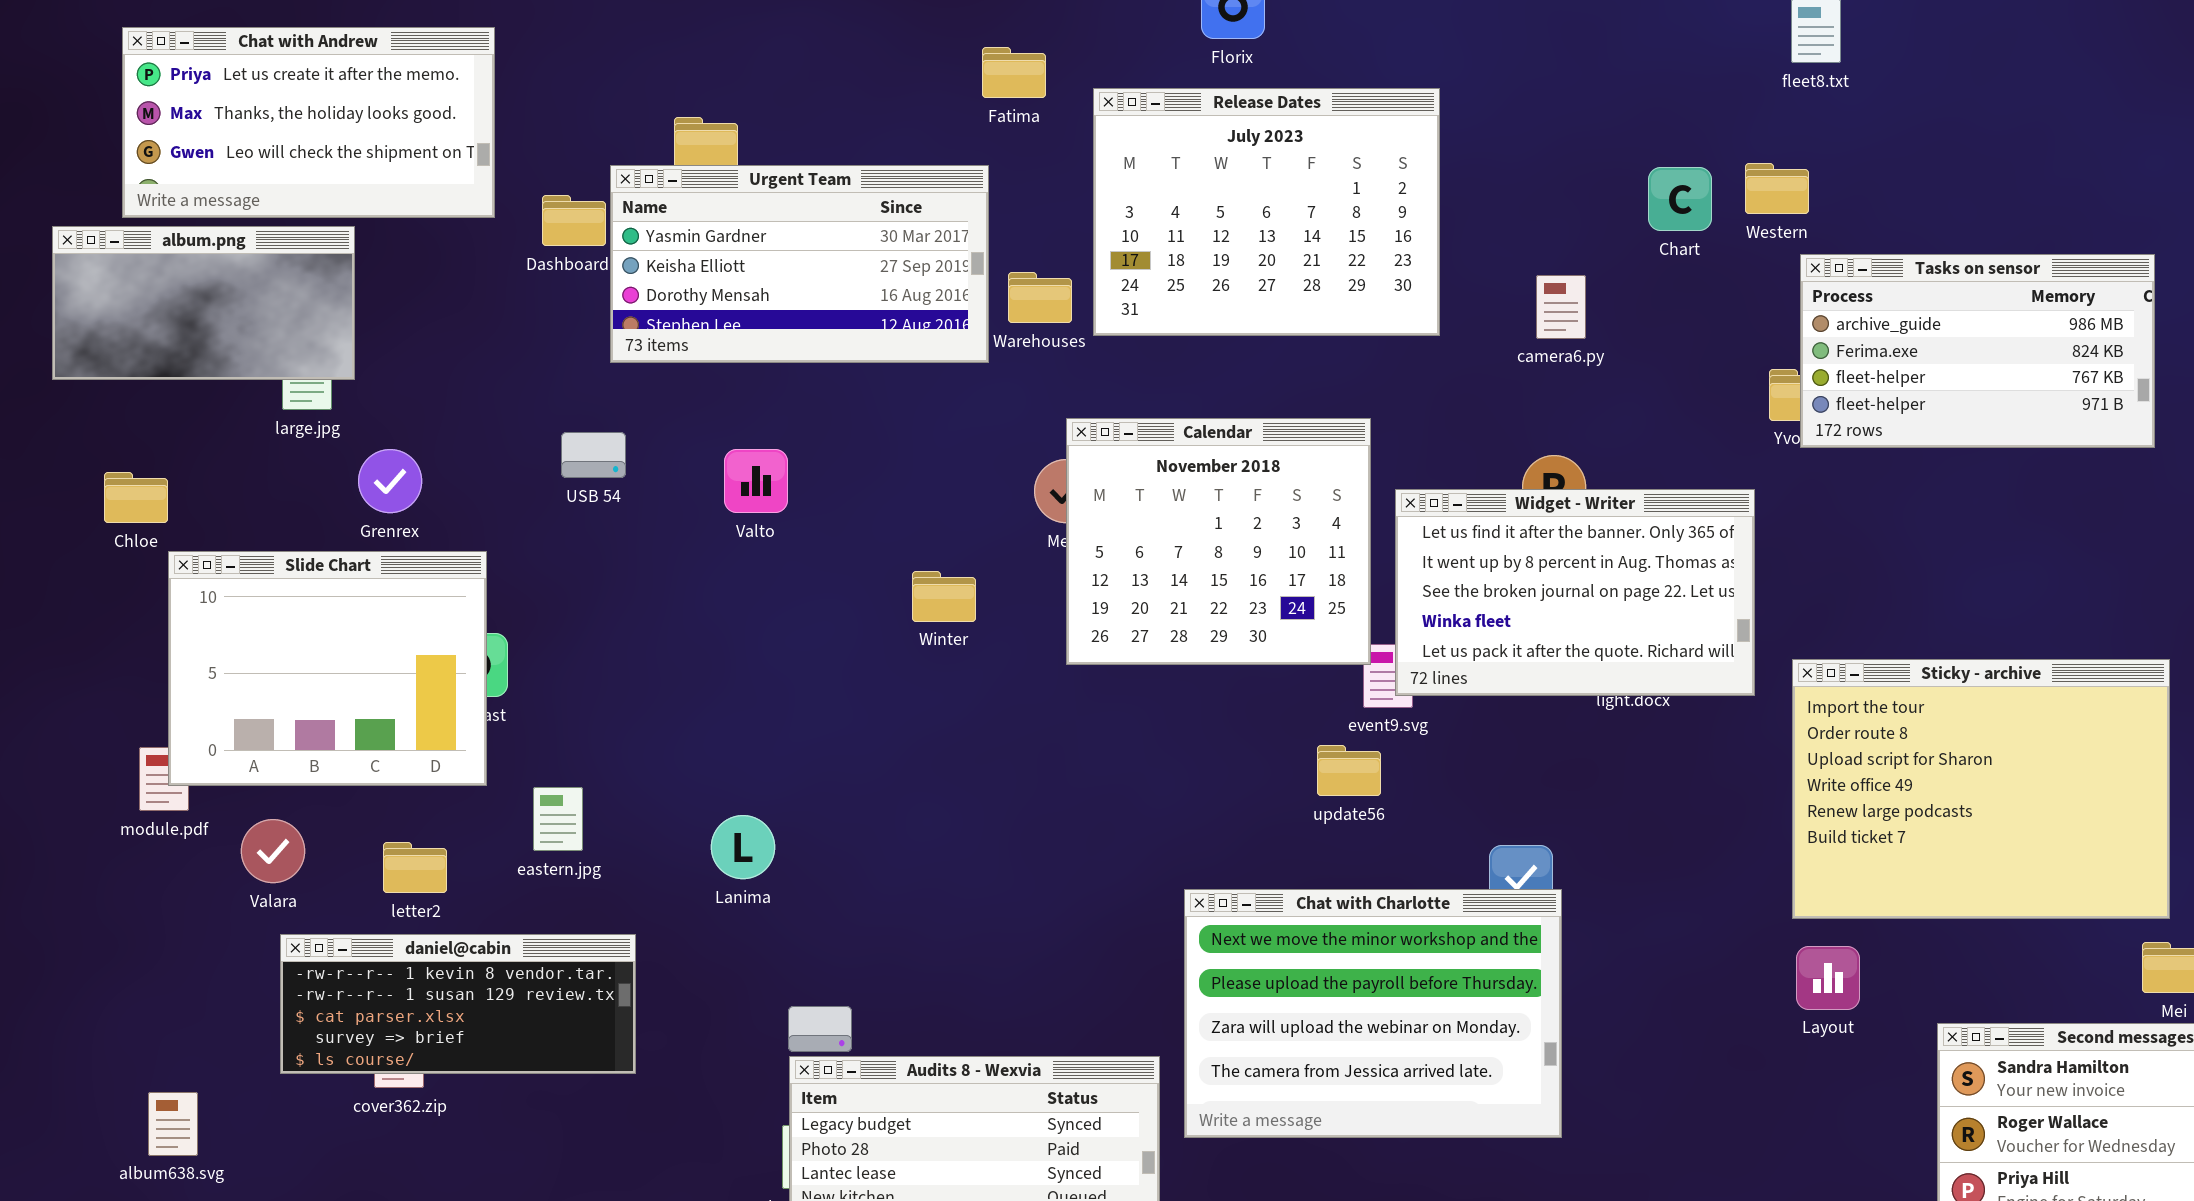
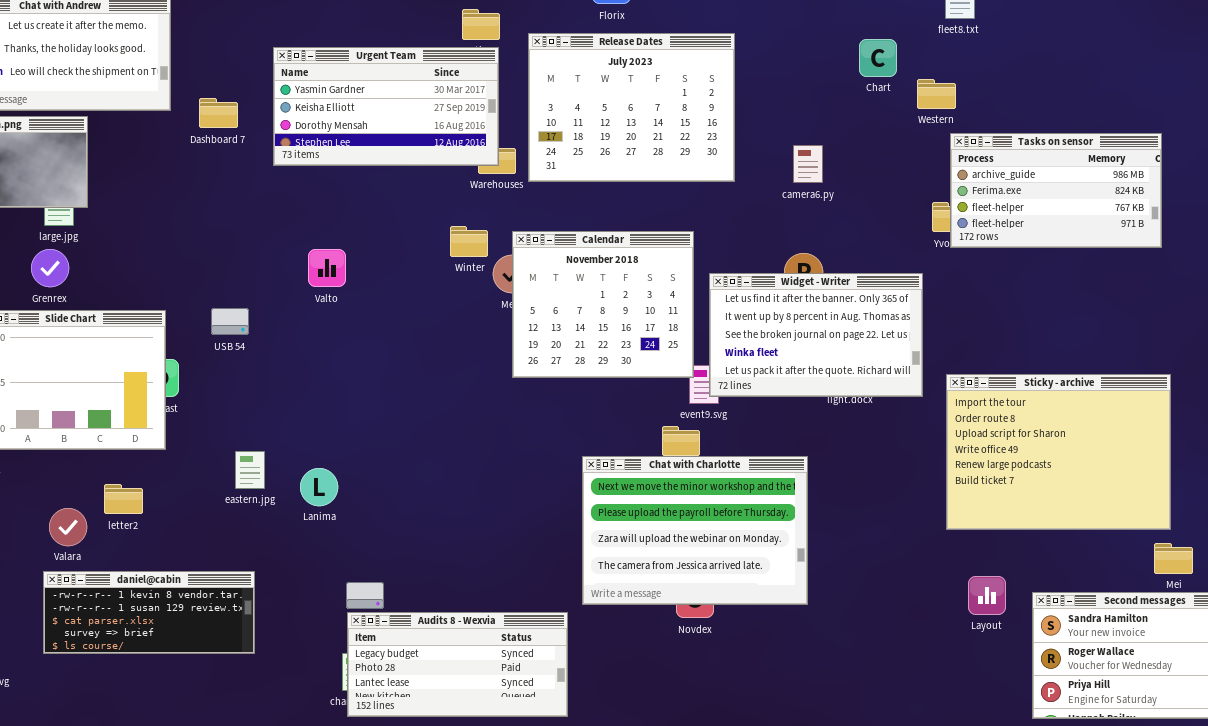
Urgent Team: [610,165,989,363] -> [273,47,499,166], moved
Chart: [1648,167,1712,231] -> [859,39,897,77], moved
USB 54: [561,432,626,478] -> [211,308,249,335], moved
Grenrex: [358,449,422,513] -> [31,249,69,287], moved
Winter: [912,571,976,622] -> [450,226,488,257], moved
eastern.jpg: [533,787,583,851] -> [235,451,265,489], moved
Valara: [241,819,305,883] -> [49,508,87,546], moved
Chat with Charlotte: [1184,889,1562,1138] -> [582,456,808,605], moved
daniel@cabin: [280,934,636,1074] -> [43,571,255,654], moved
Layout: [1796,946,1860,1010] -> [968,576,1006,615], moved

